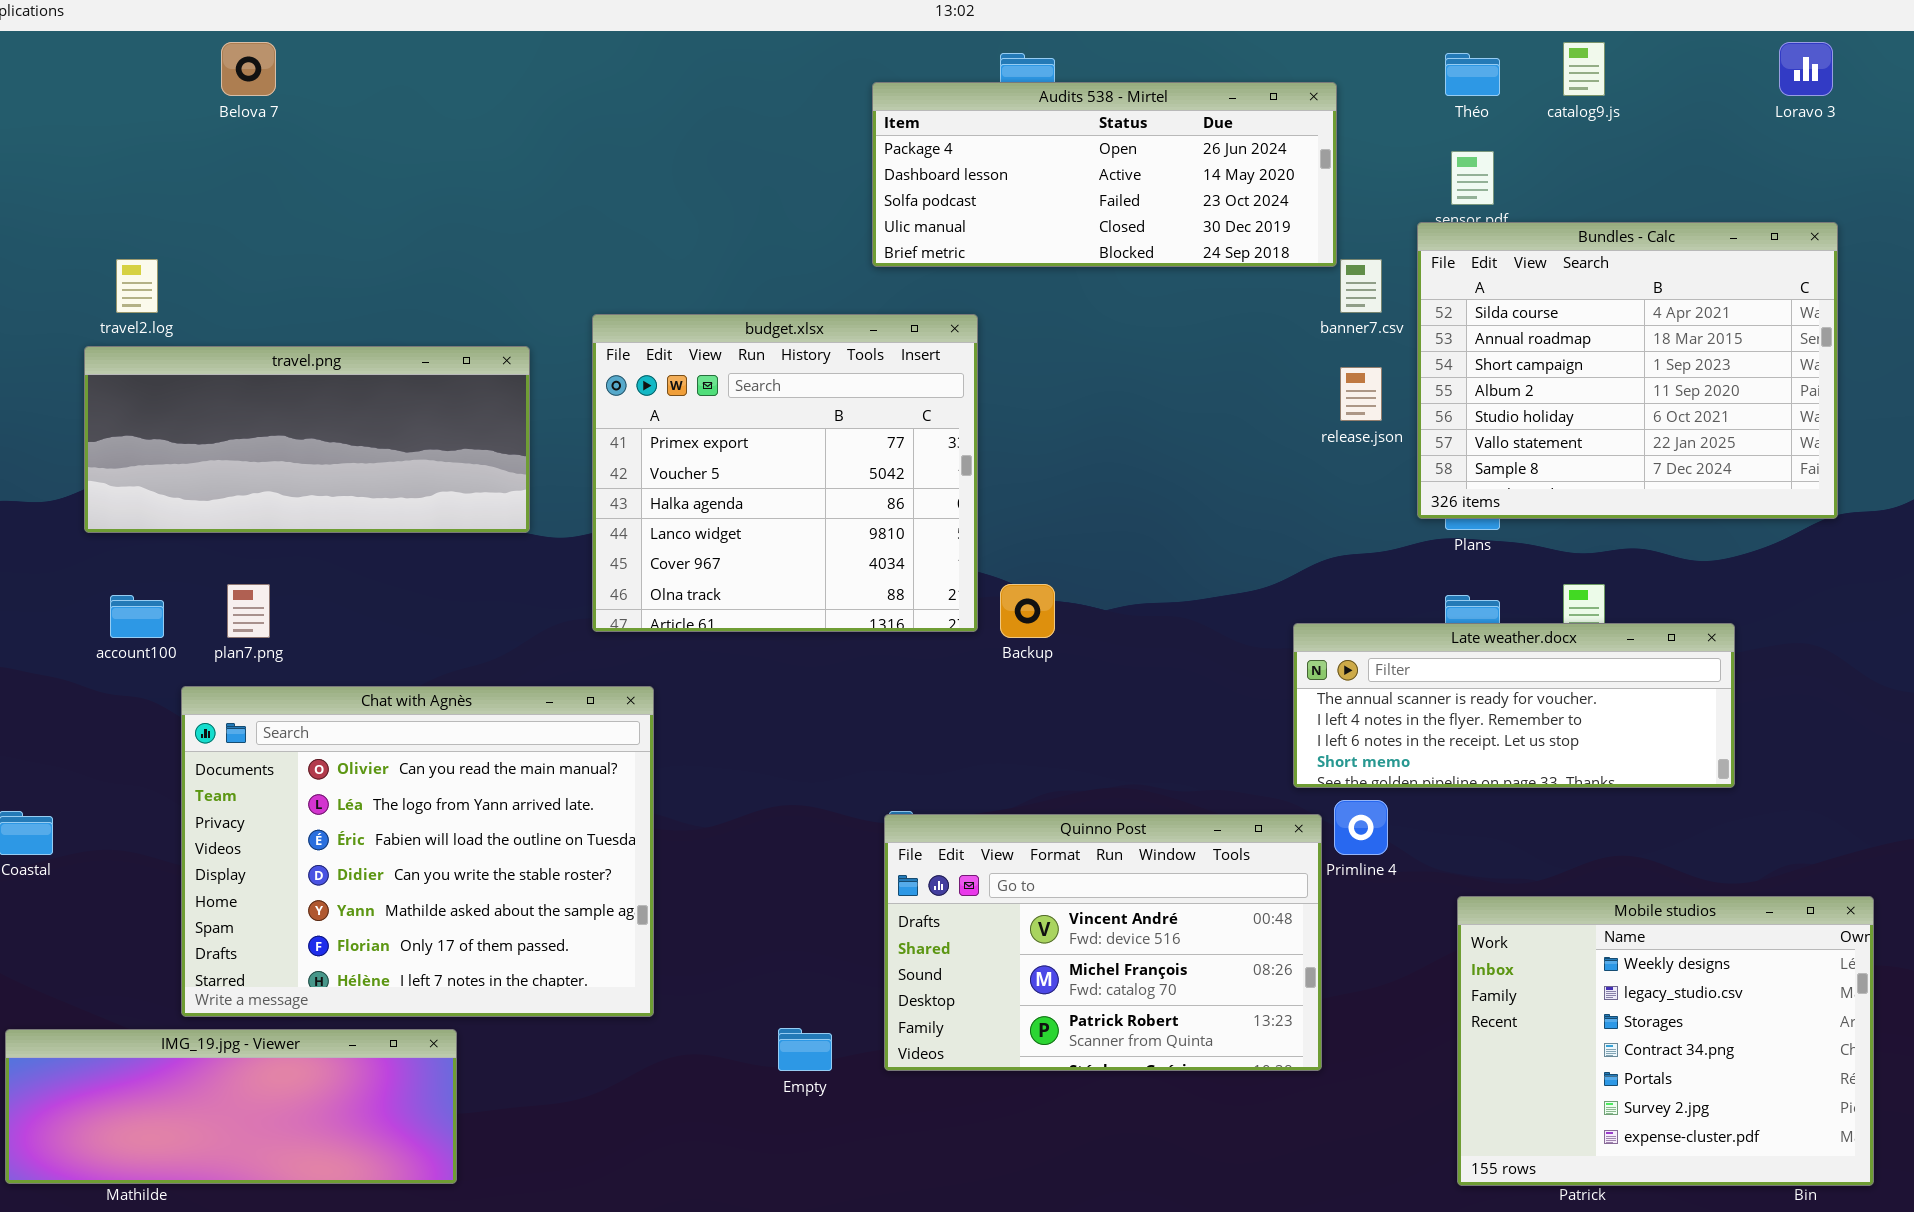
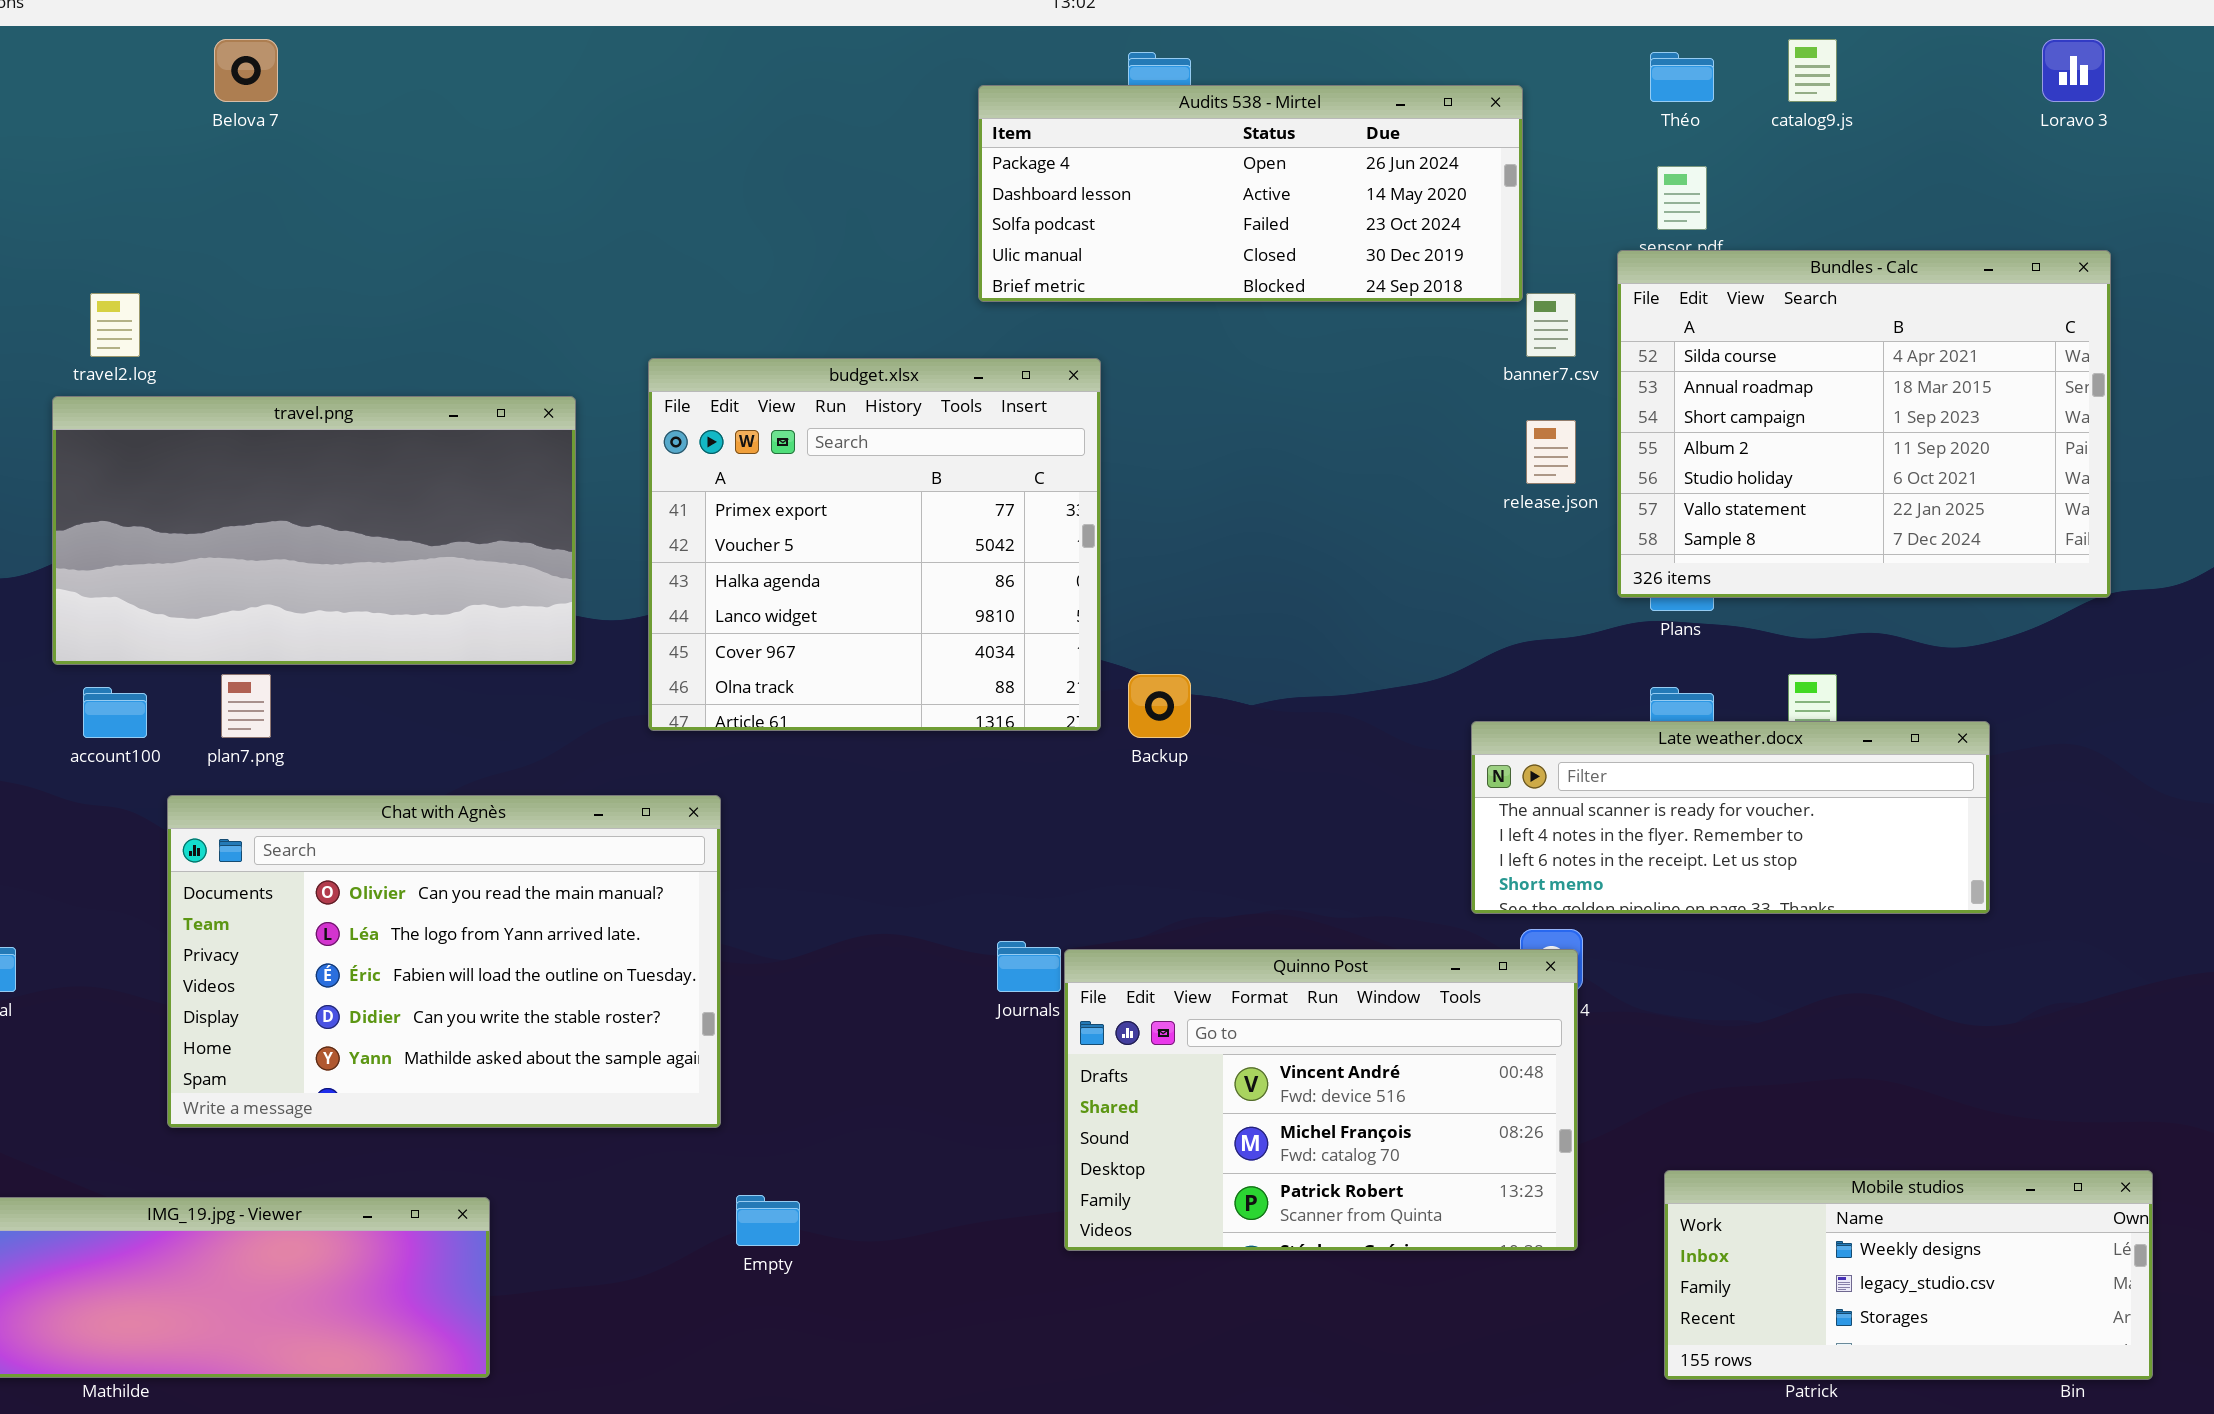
travel.png: [84,346,530,533] -> [52,396,576,665], resized
Chat with Agnès: [181,686,654,1017] -> [167,795,721,1128], resized
Quinno Post: [884,814,1322,1071] -> [1064,949,1578,1251], moved
Mobile studios: [1457,896,1874,1186] -> [1664,1170,2153,1380], resized
Empty: [778,1028,832,1071] -> [736,1195,800,1246], moved

